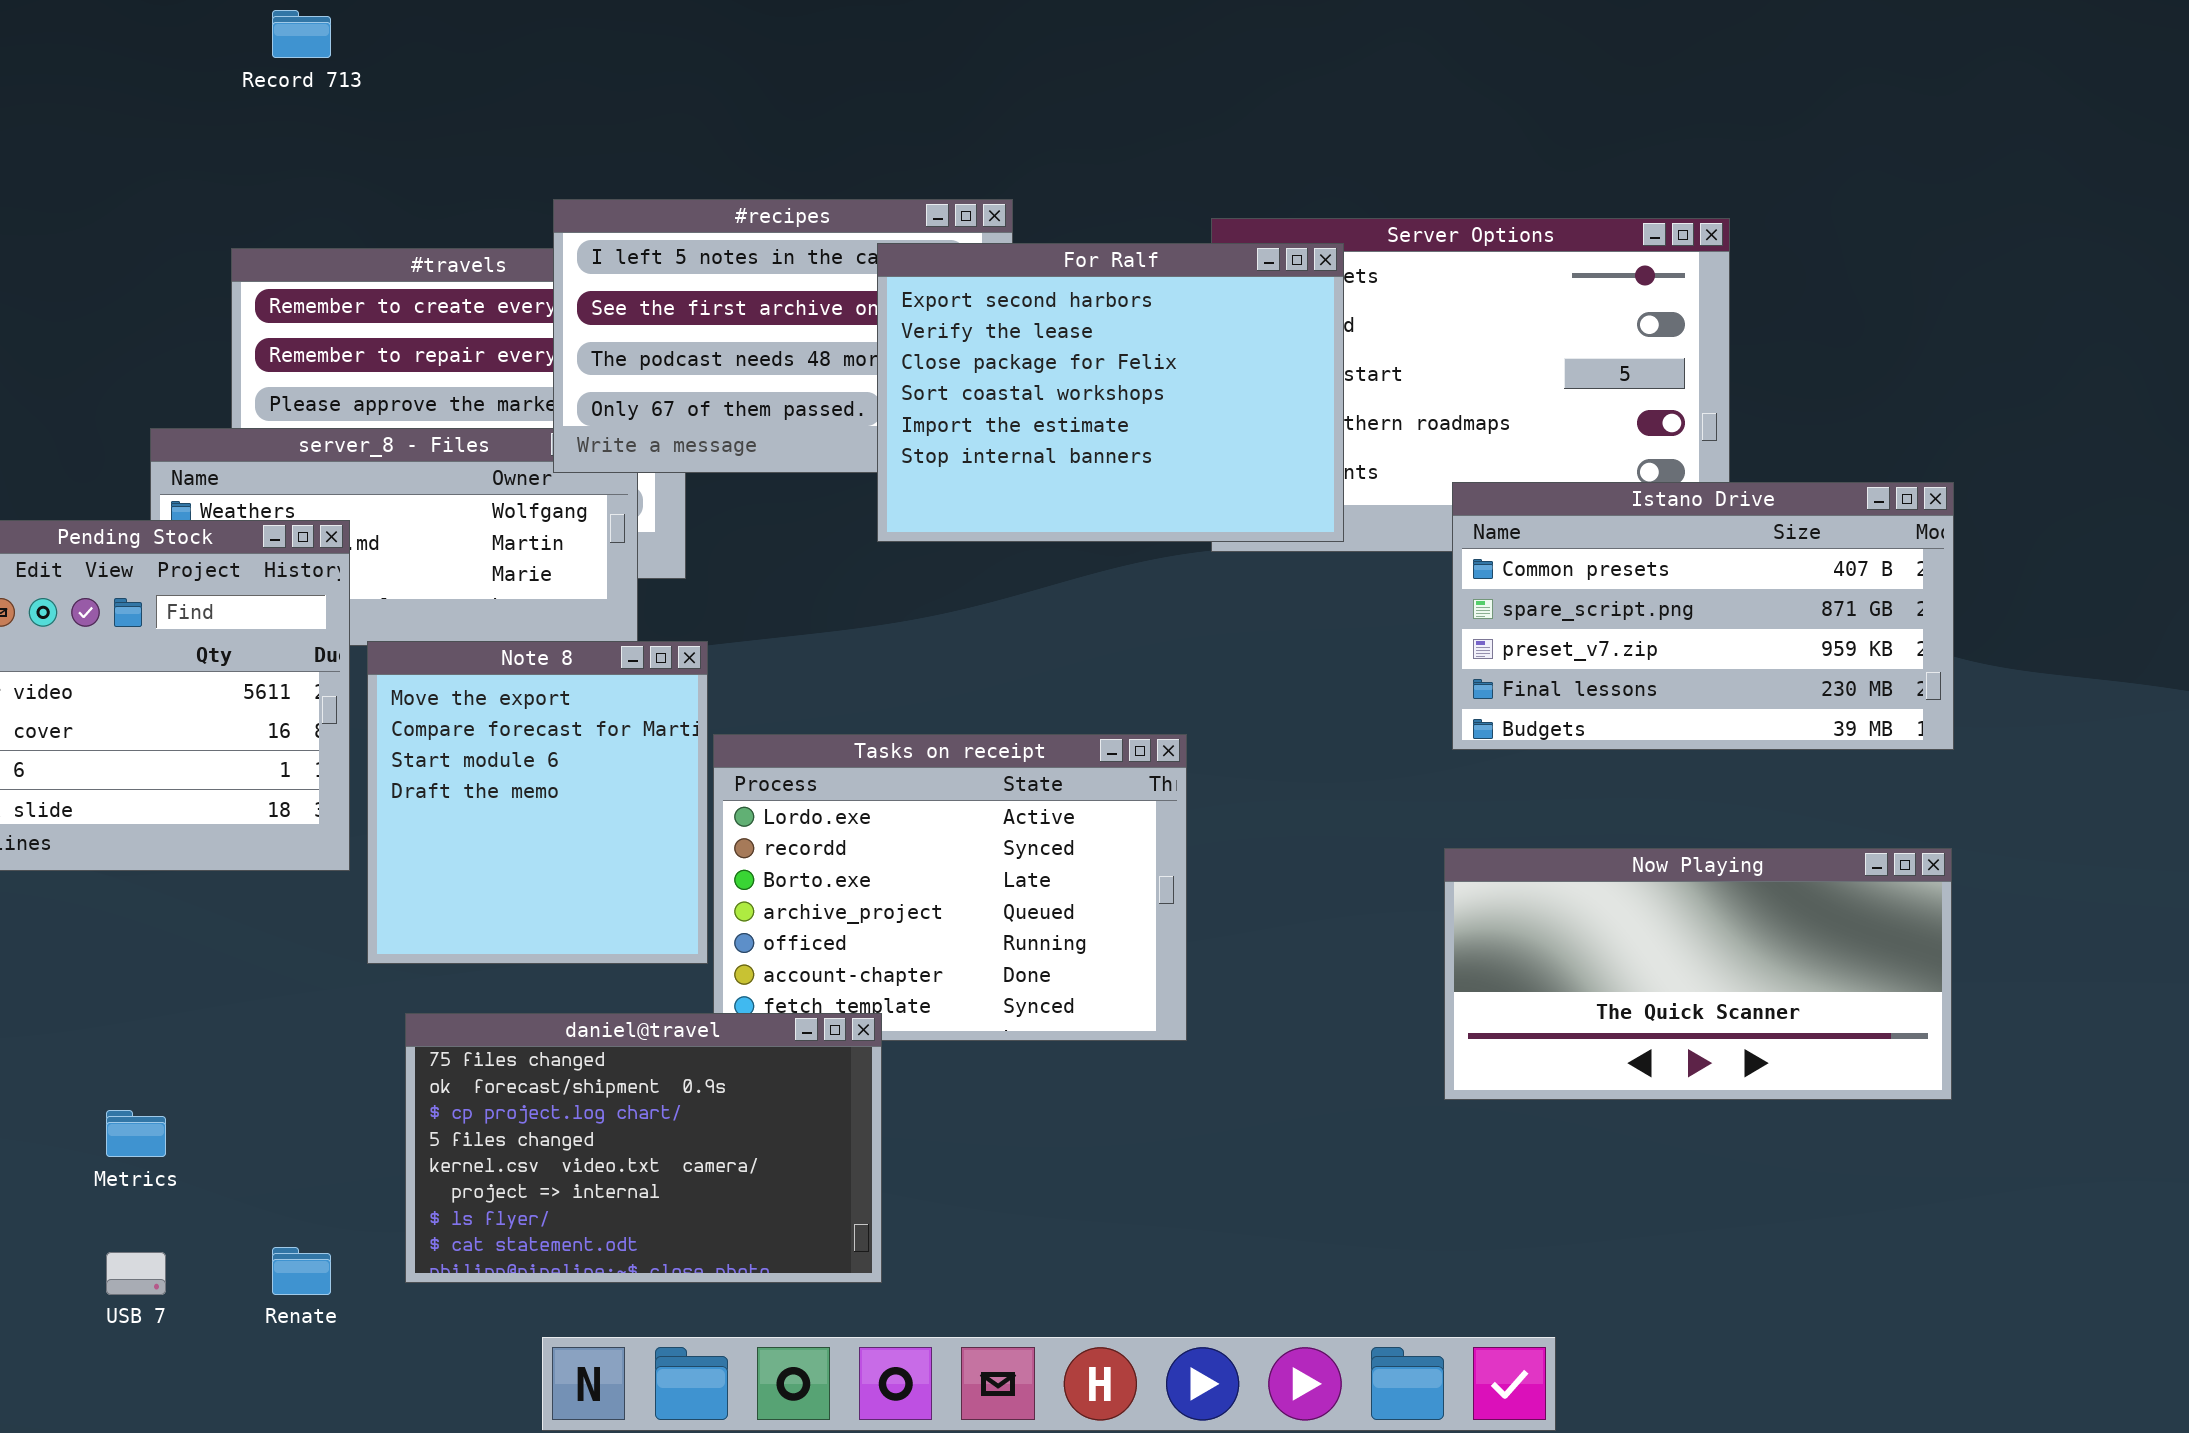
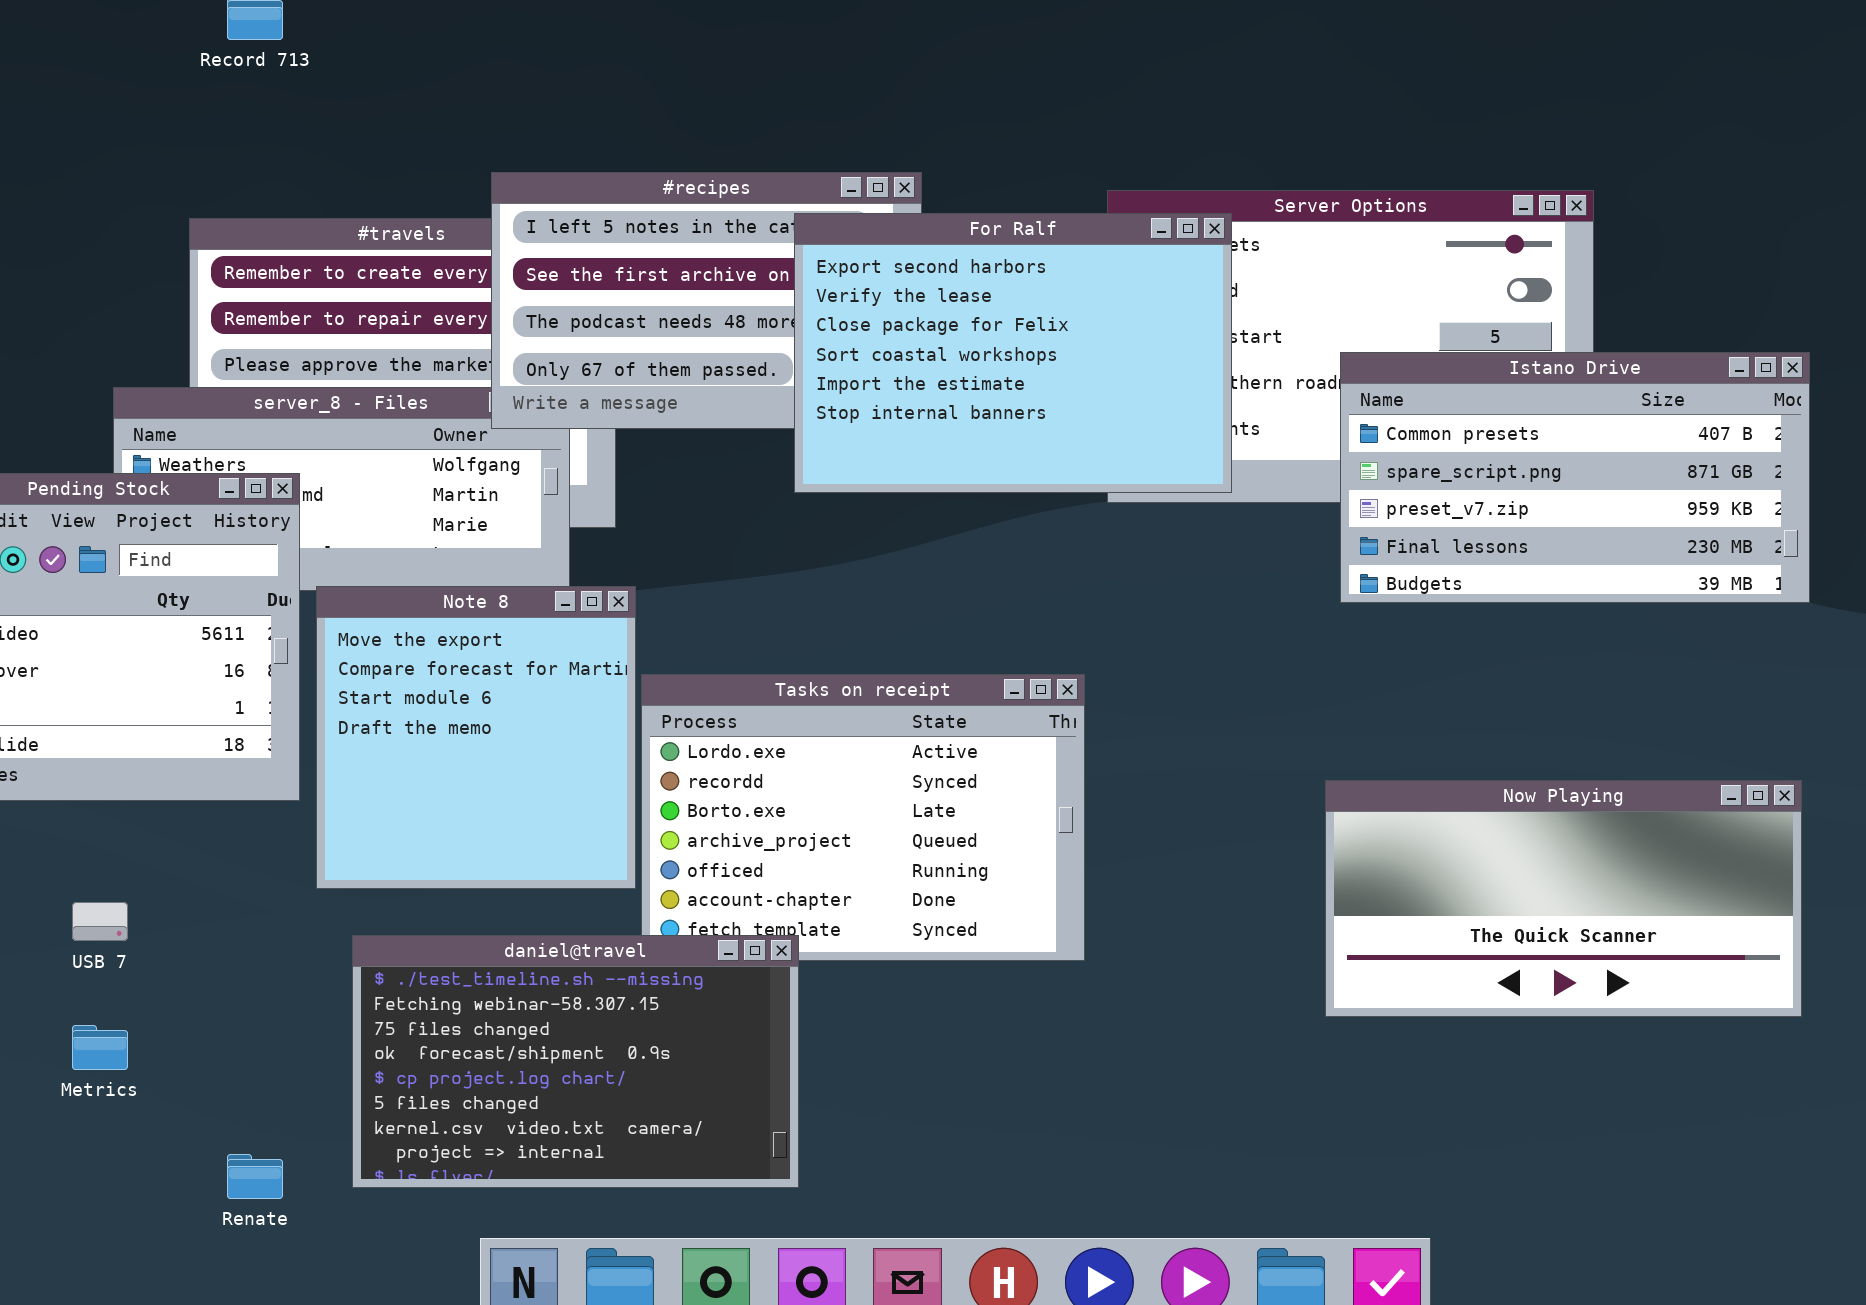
Istano Drive: [1452,482,1954,750] -> [1340,352,1810,603], moved
daniel@travel: [405,1013,882,1283] -> [352,935,799,1188], scrolled up 2 rows
USB 7: [106,1252,166,1295] -> [72,902,128,941], moved

